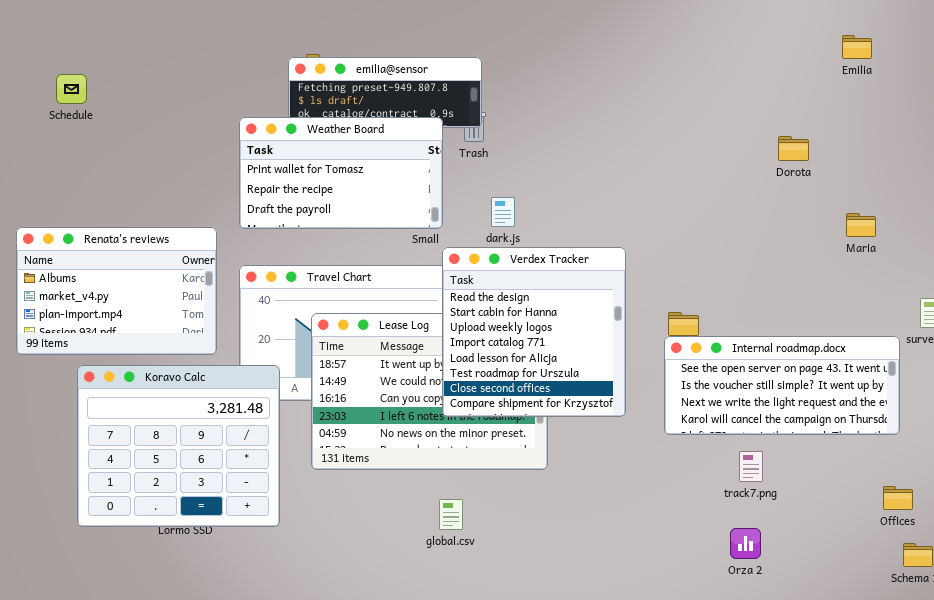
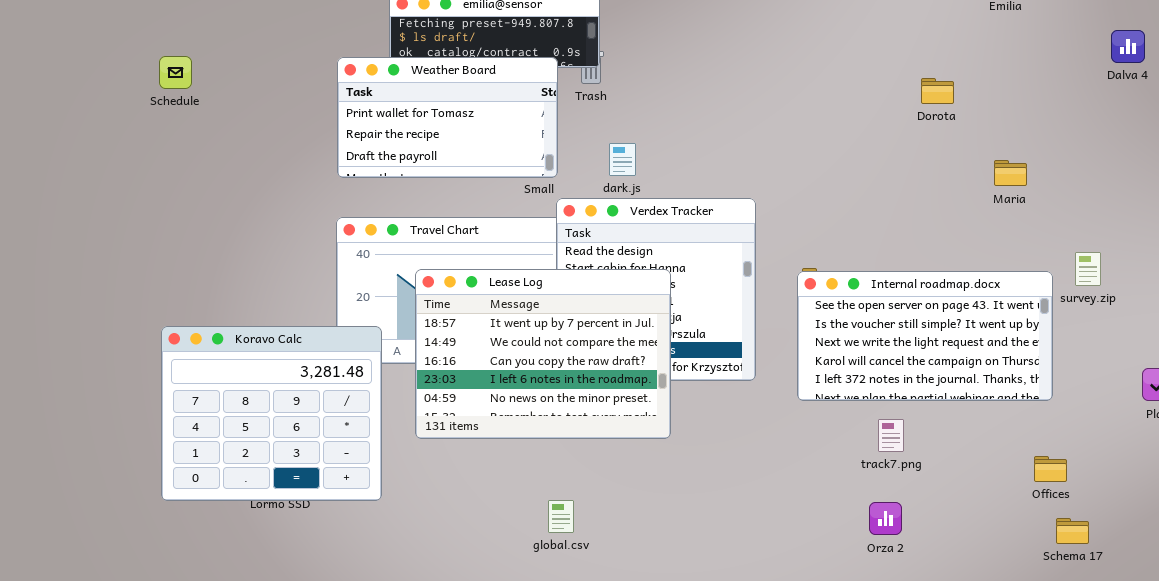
Schedule: [56,74,87,104] -> [159,56,192,89], moved
Renata's reviews: [16,227,217,355] -> none, closed
Lease Log: [311,313,548,470] -> [415,269,671,439], raised
Internal roadmap.docx: [664,336,900,435] -> [797,271,1053,401], resized
global.csv: [439,499,463,530] -> [548,500,574,533], moved

